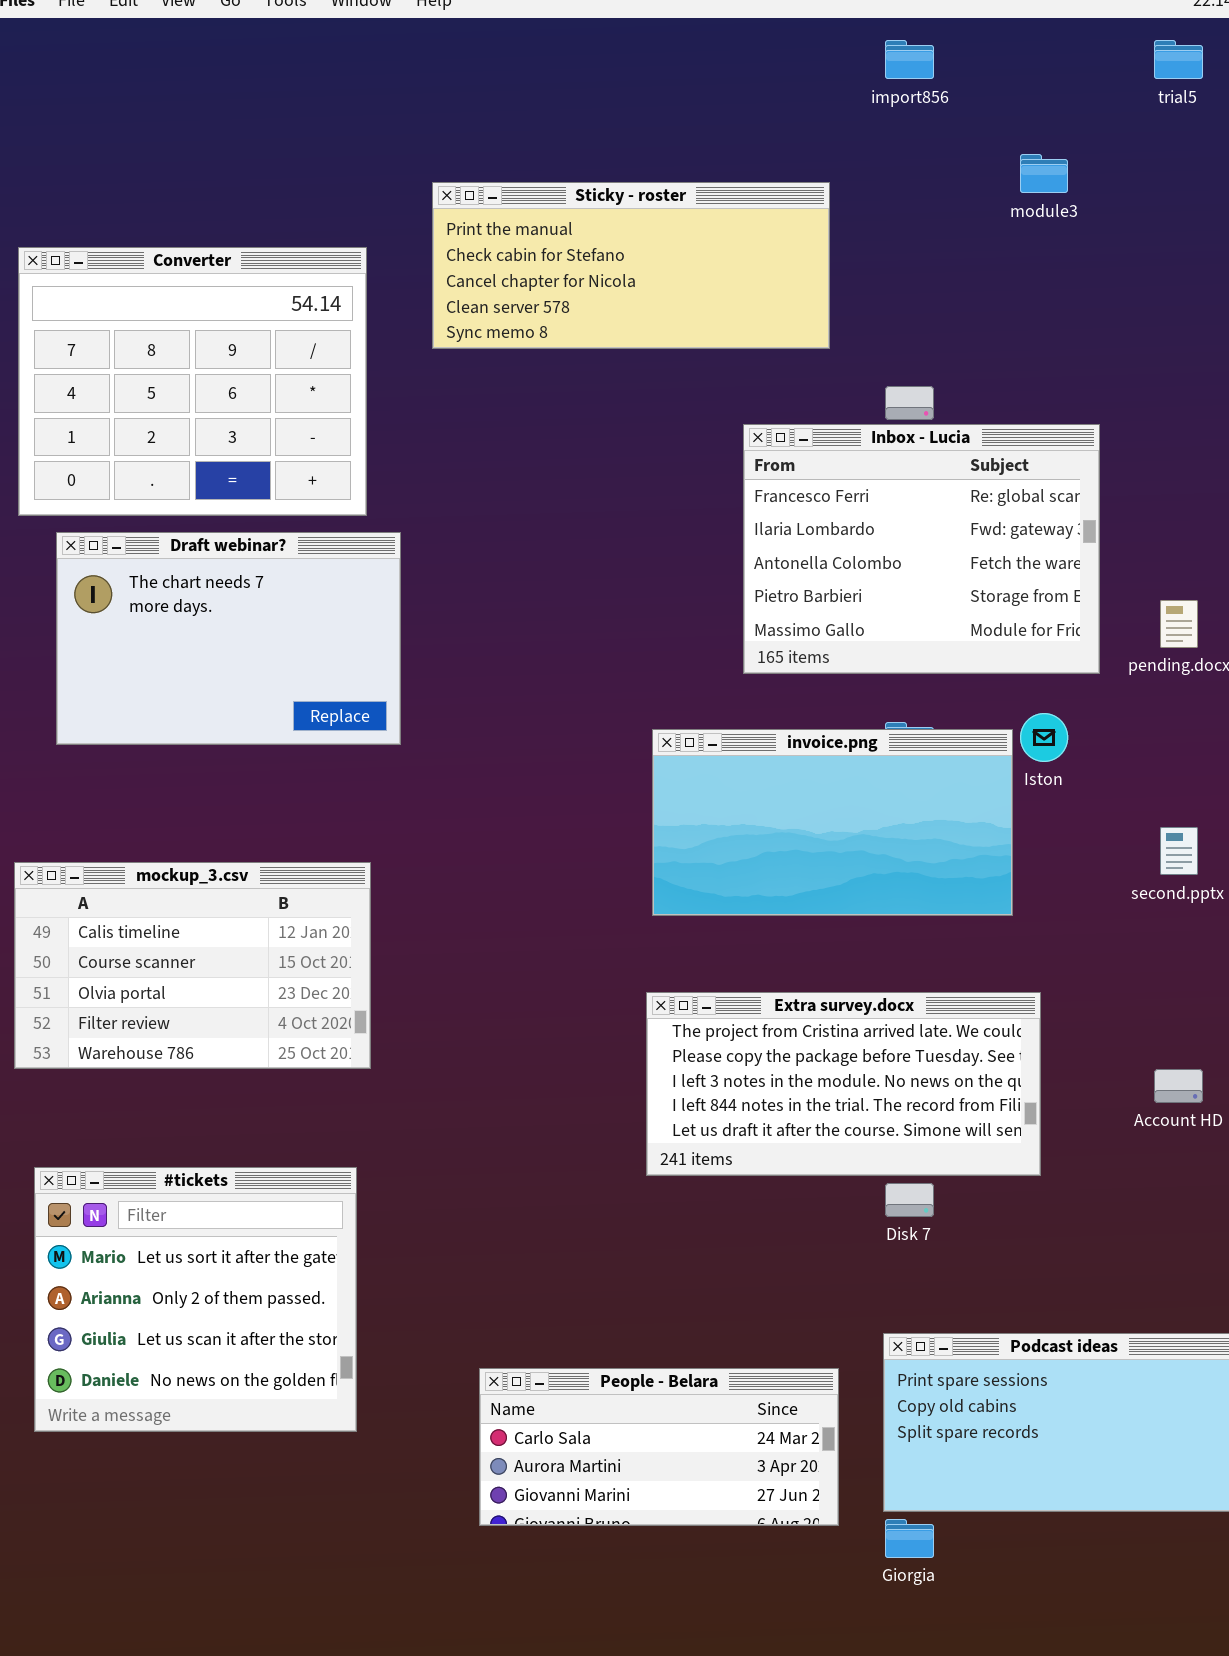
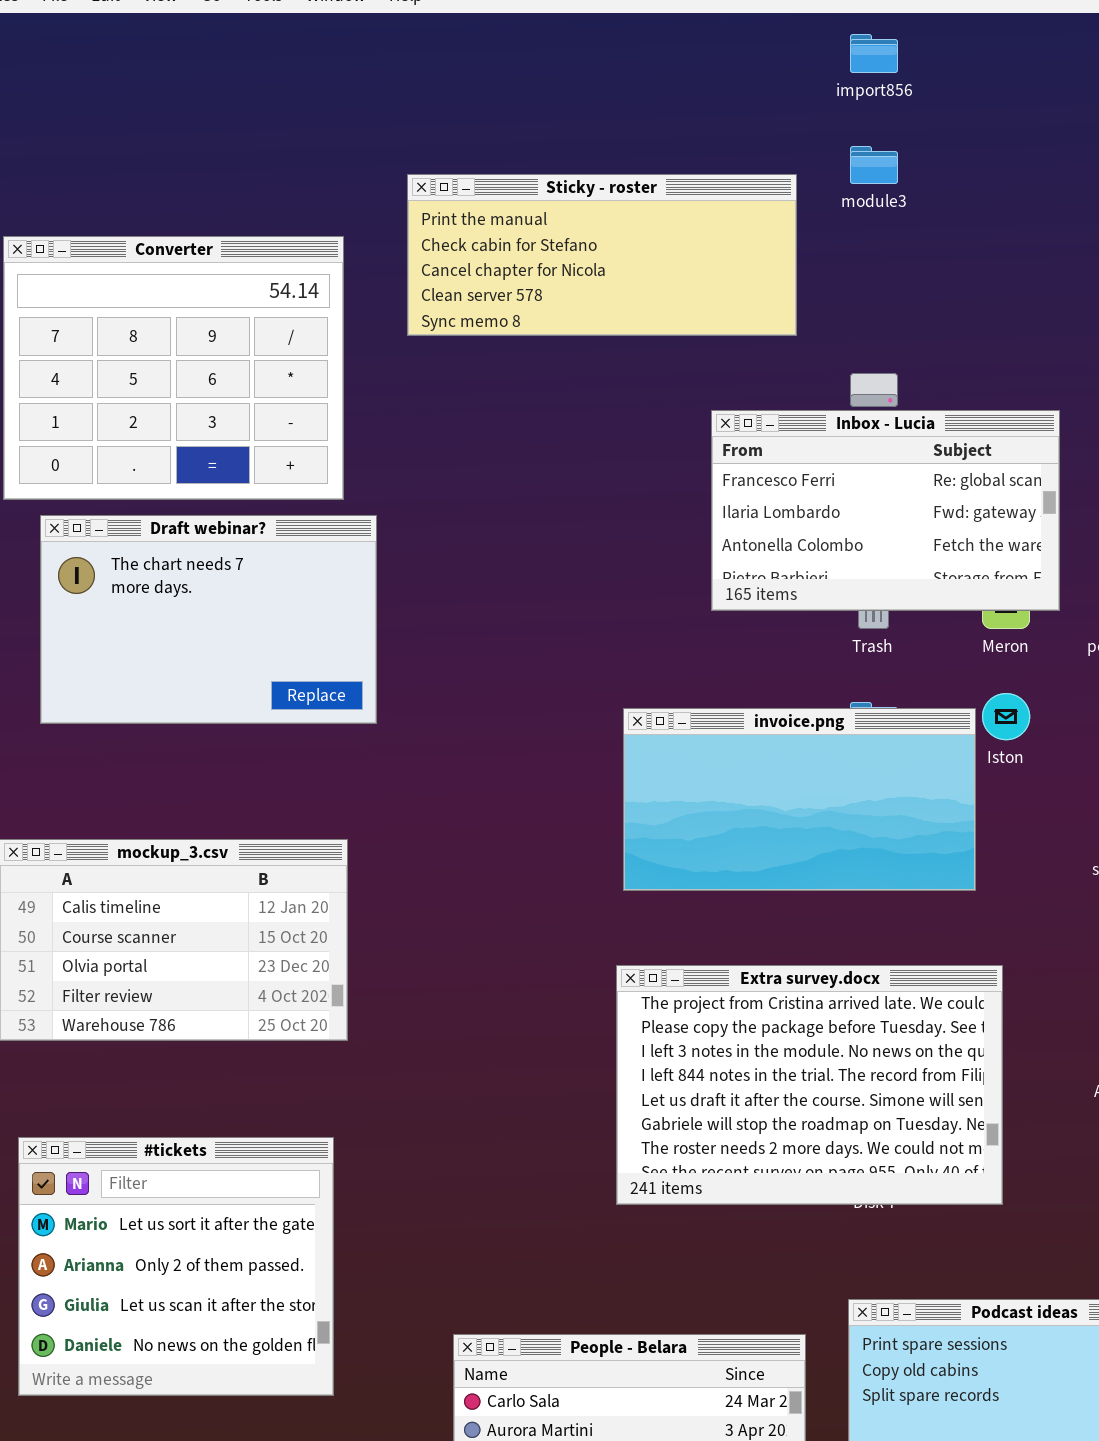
module3: [1020,154,1068,193] -> [850,146,898,184], moved
Inbox - Lucia: [743,424,1100,674] -> [711,410,1060,611], resized
Extra survey.docx: [646,992,1041,1176] -> [616,965,1003,1205], resized

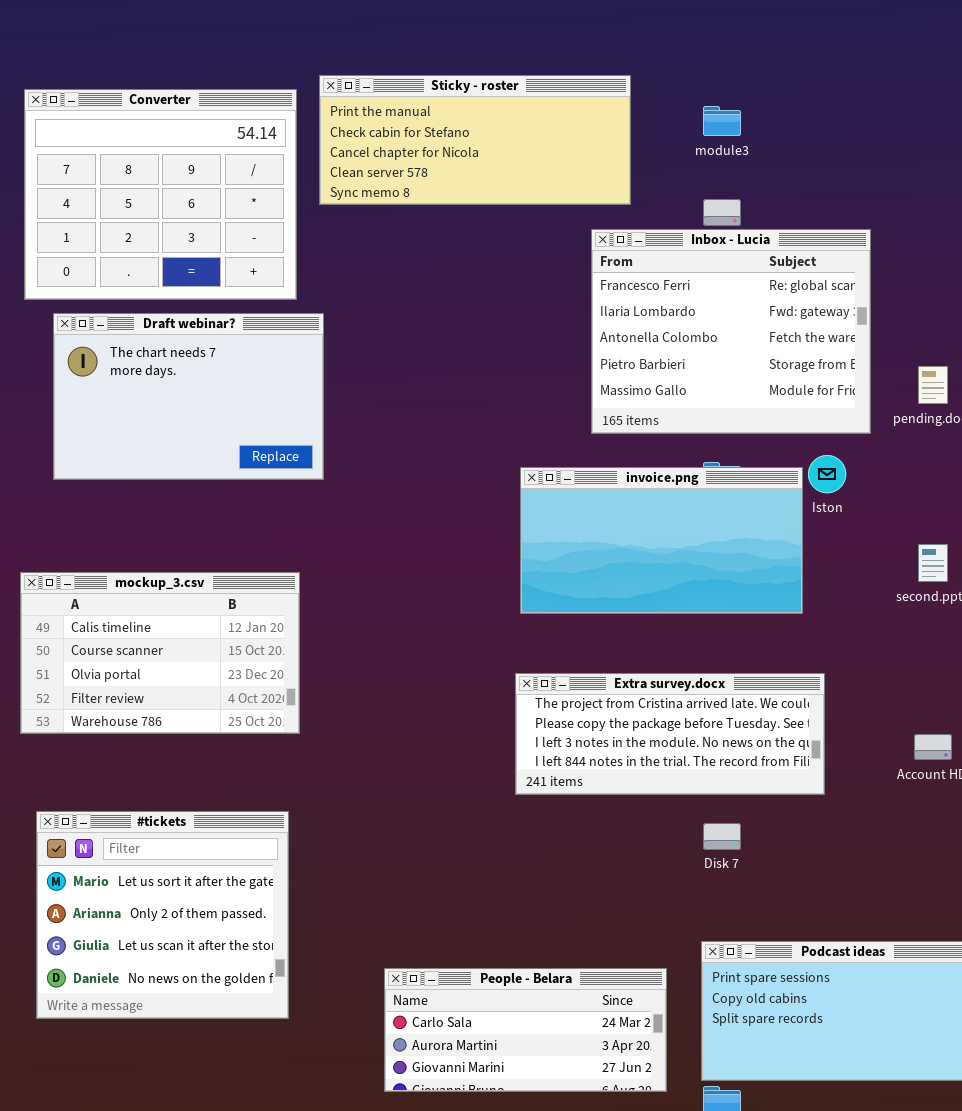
module3: [850,146,898,184] -> [703,106,741,136], moved
Sticky - roster: [407,174,797,336] -> [319,75,631,205], moved
Inbox - Lucia: [711,410,1060,611] -> [591,229,871,434], resized
Extra survey.docx: [616,965,1003,1205] -> [515,673,825,795], resized

